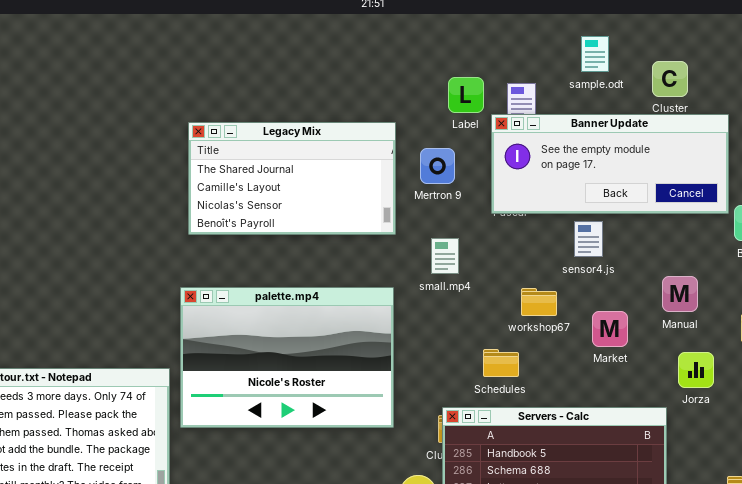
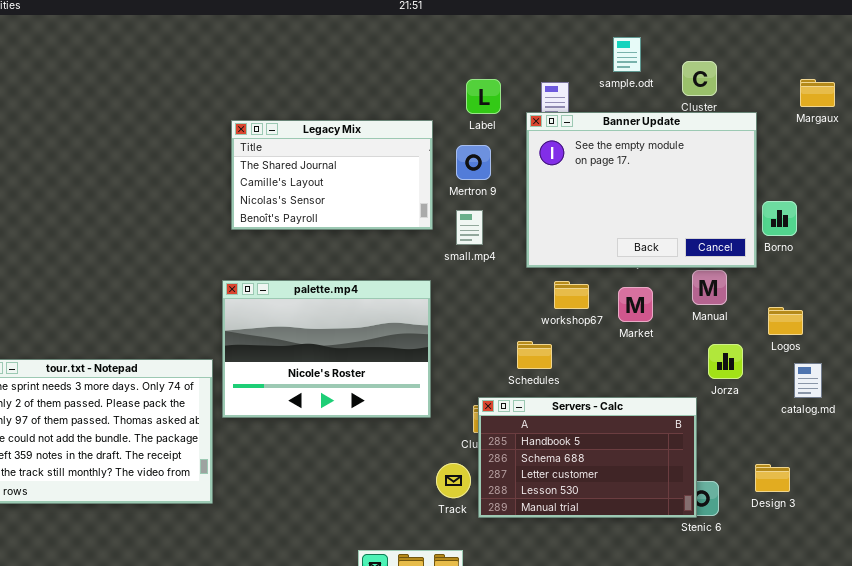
Label: [448,77,484,113] -> [466,79,501,114], moved
Banner Update: [491,114,729,214] -> [526,112,757,268], resized
small.mp4: [431,238,459,274] -> [456,210,483,245], moved
Market: [592,311,628,347] -> [618,287,653,322], moved

